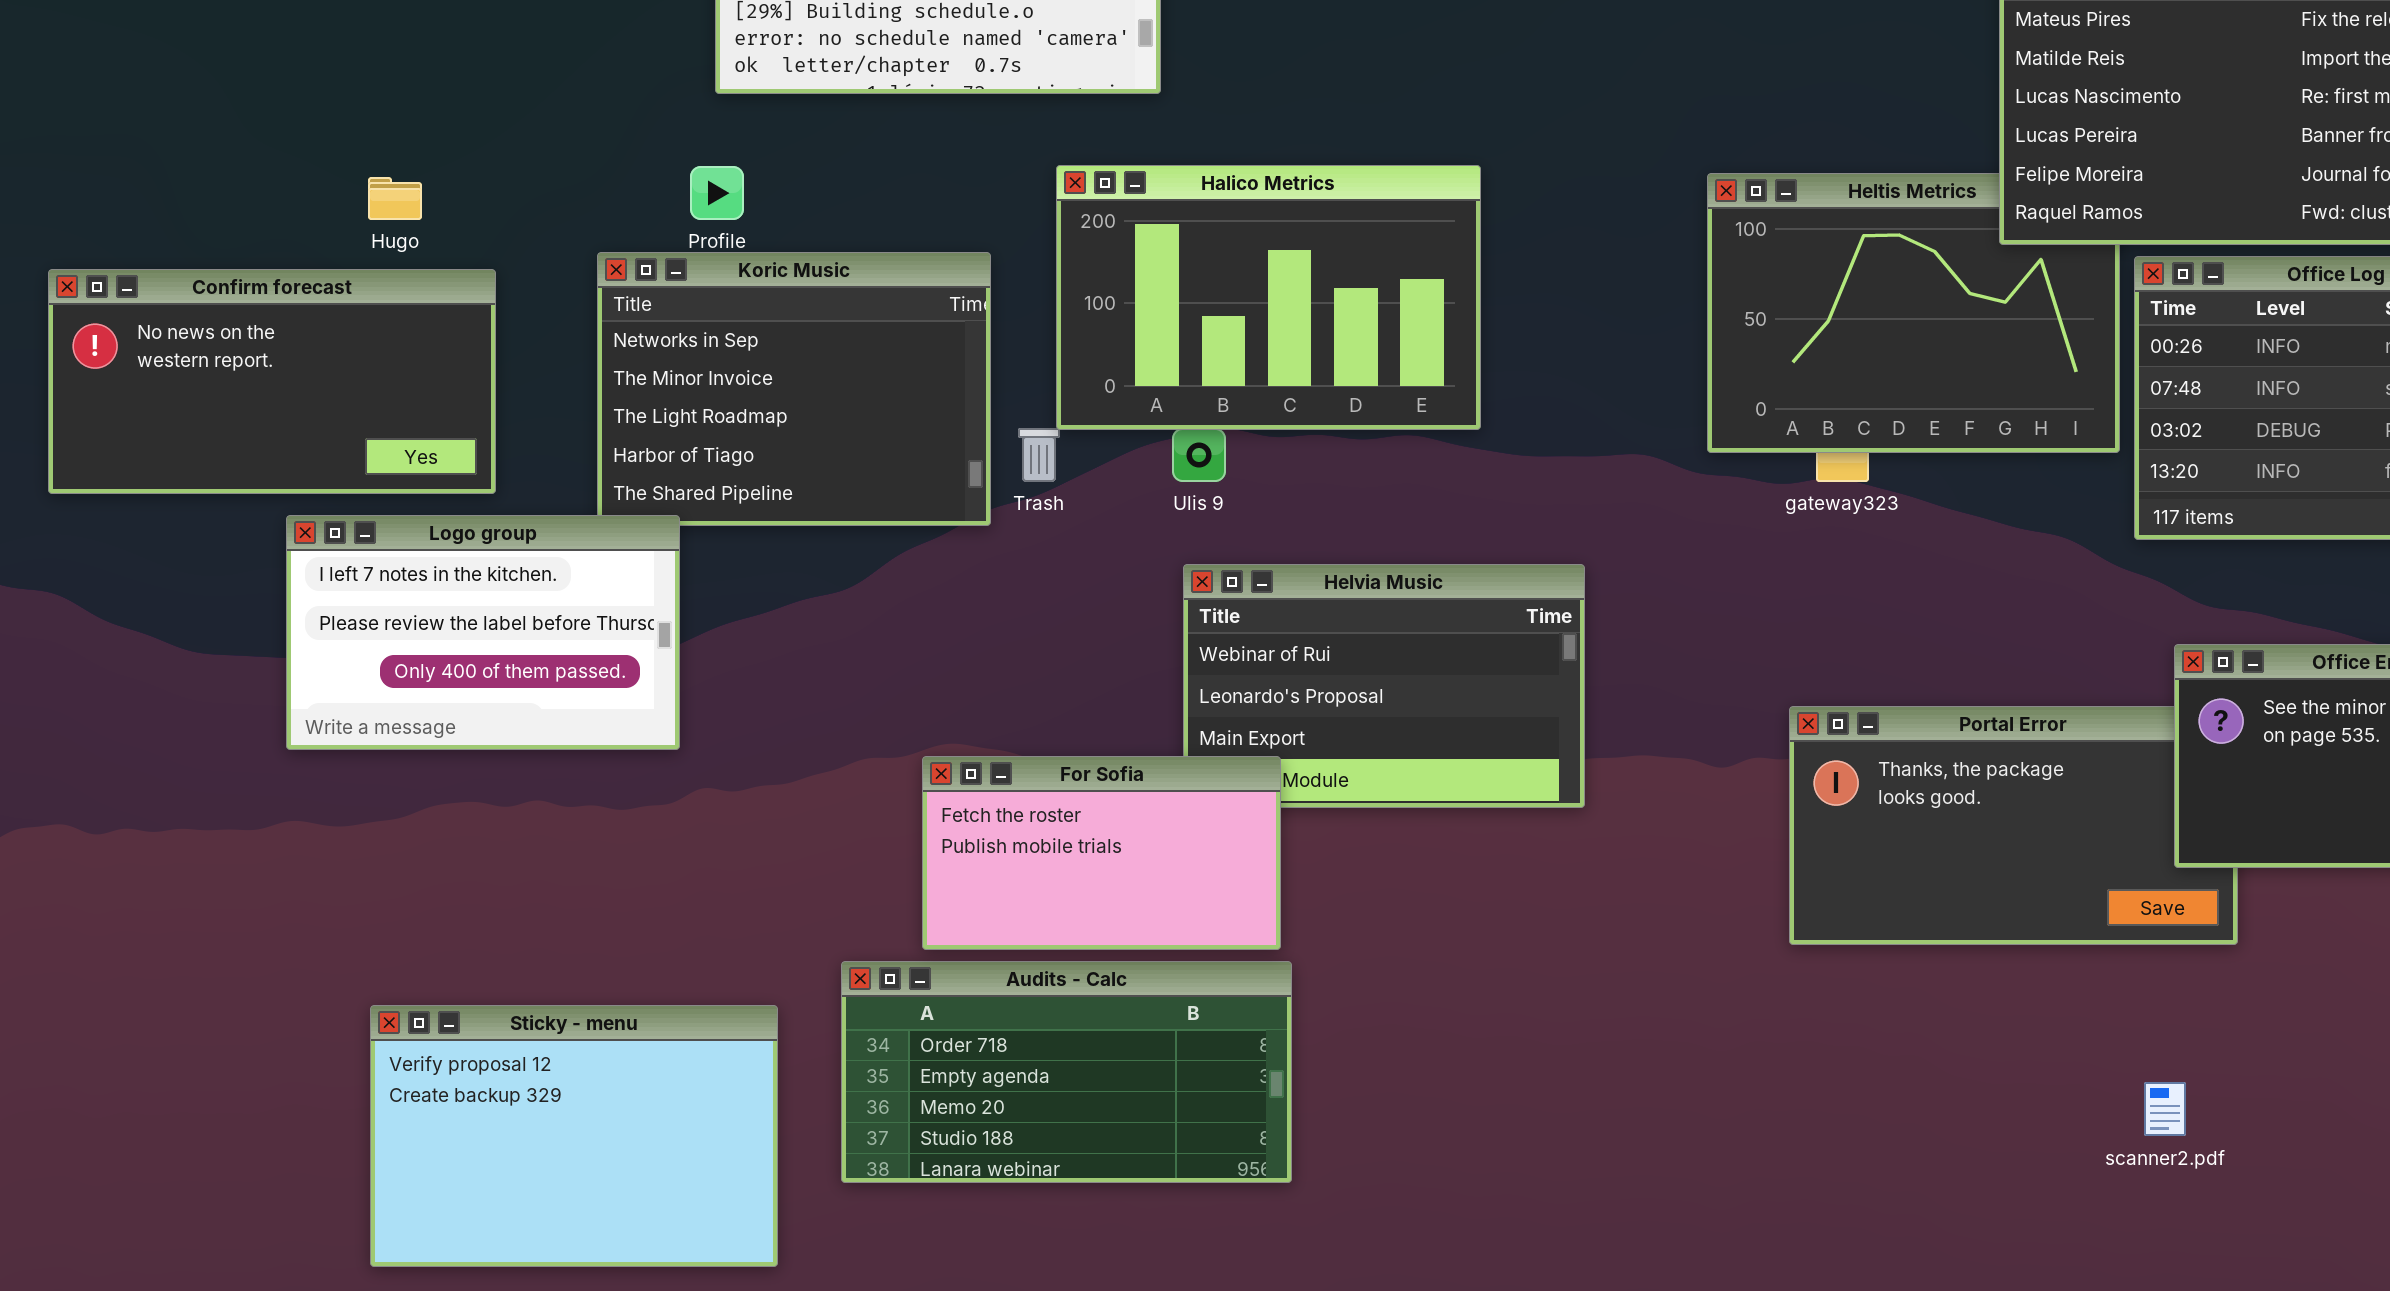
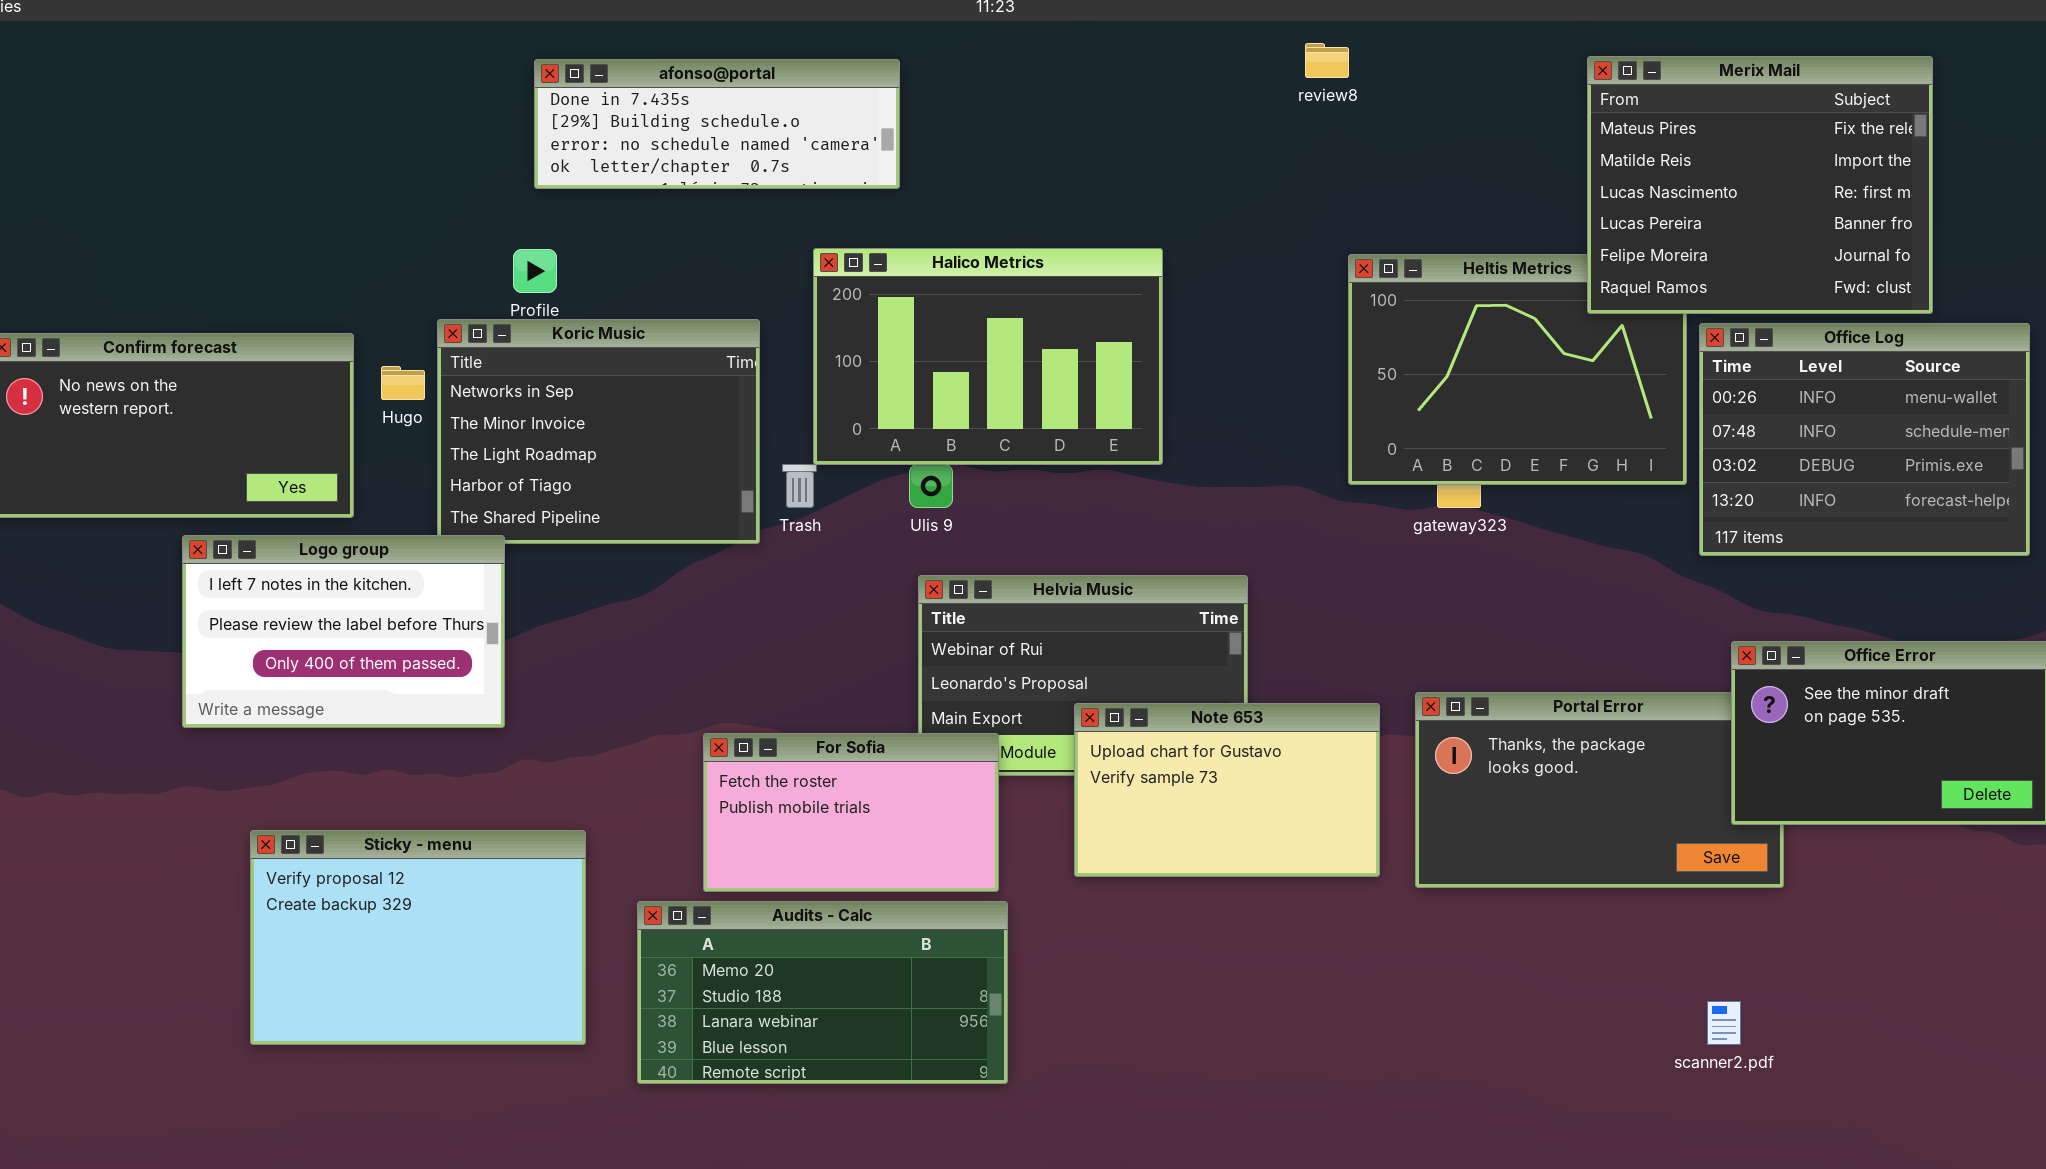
Hugo: [368,177,422,220] -> [381,366,425,400], moved
Note 653: none -> [1074,703,1380,877], opened
Audits - Calc: [841,961,1292,1183] -> [637,901,1008,1084], scrolled down 2 rows
Sticky - menu: [370,1005,778,1267] -> [250,830,586,1045], moved

